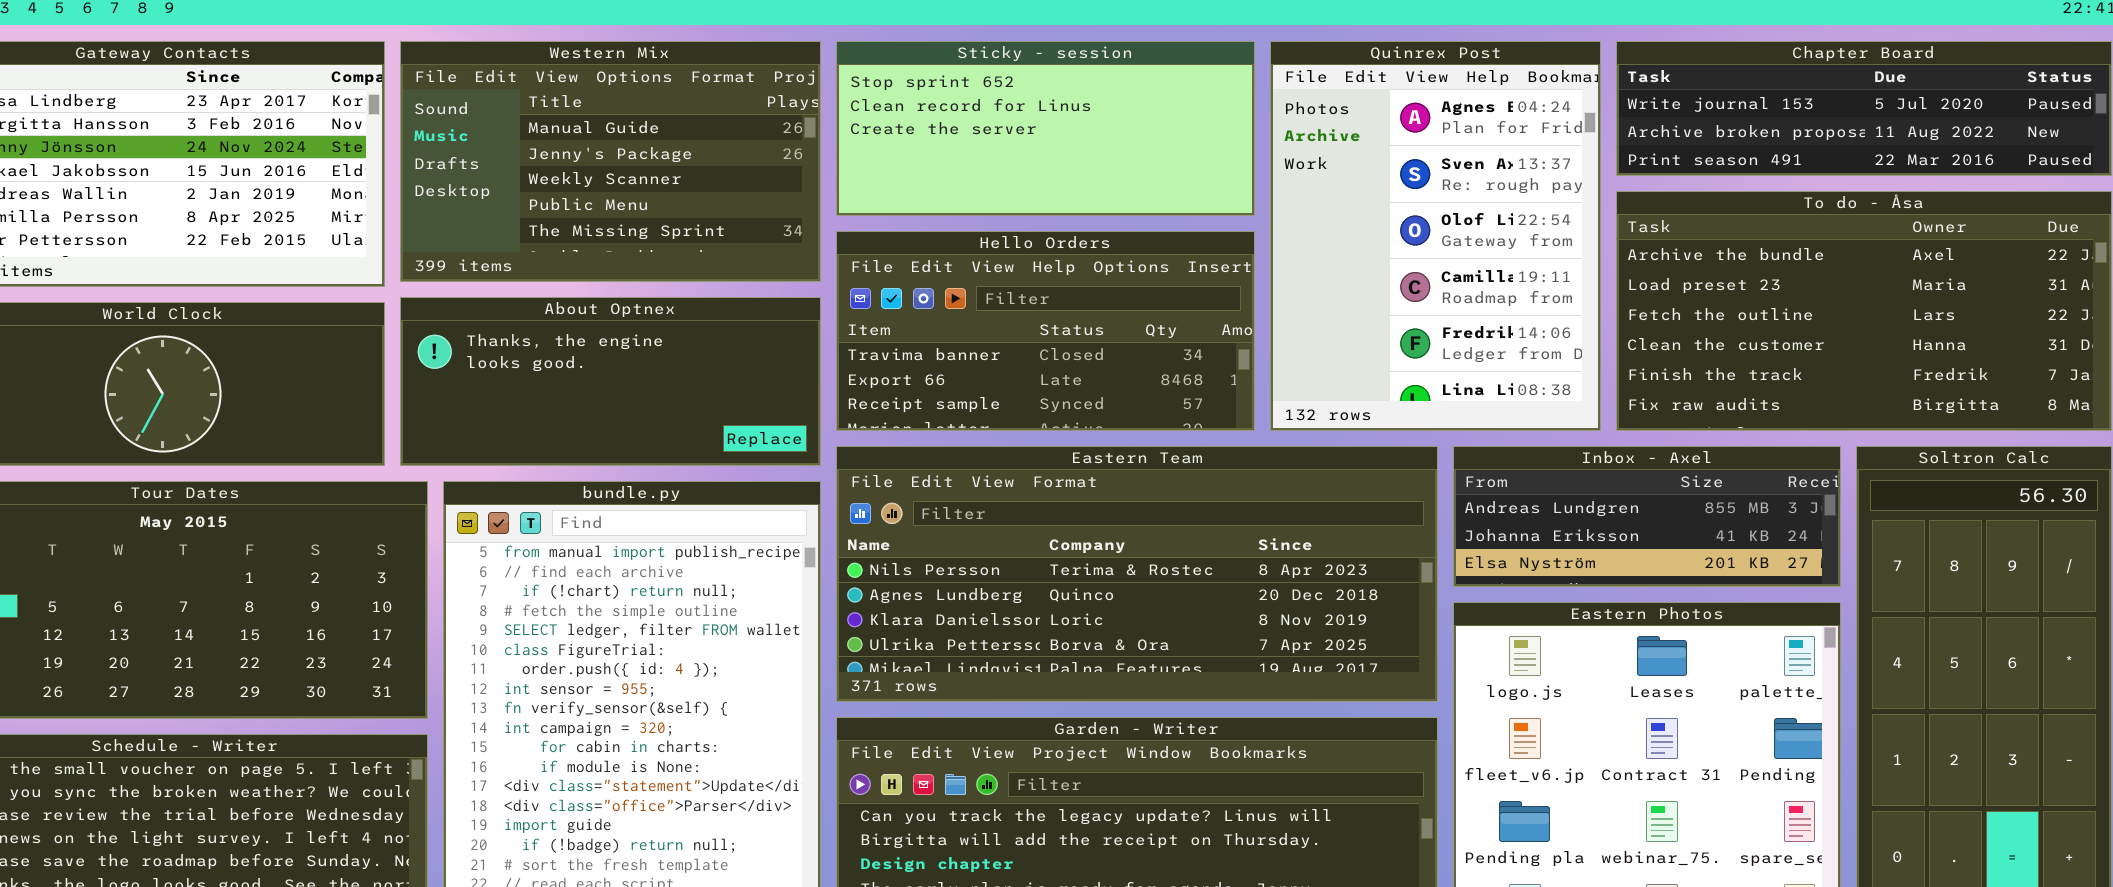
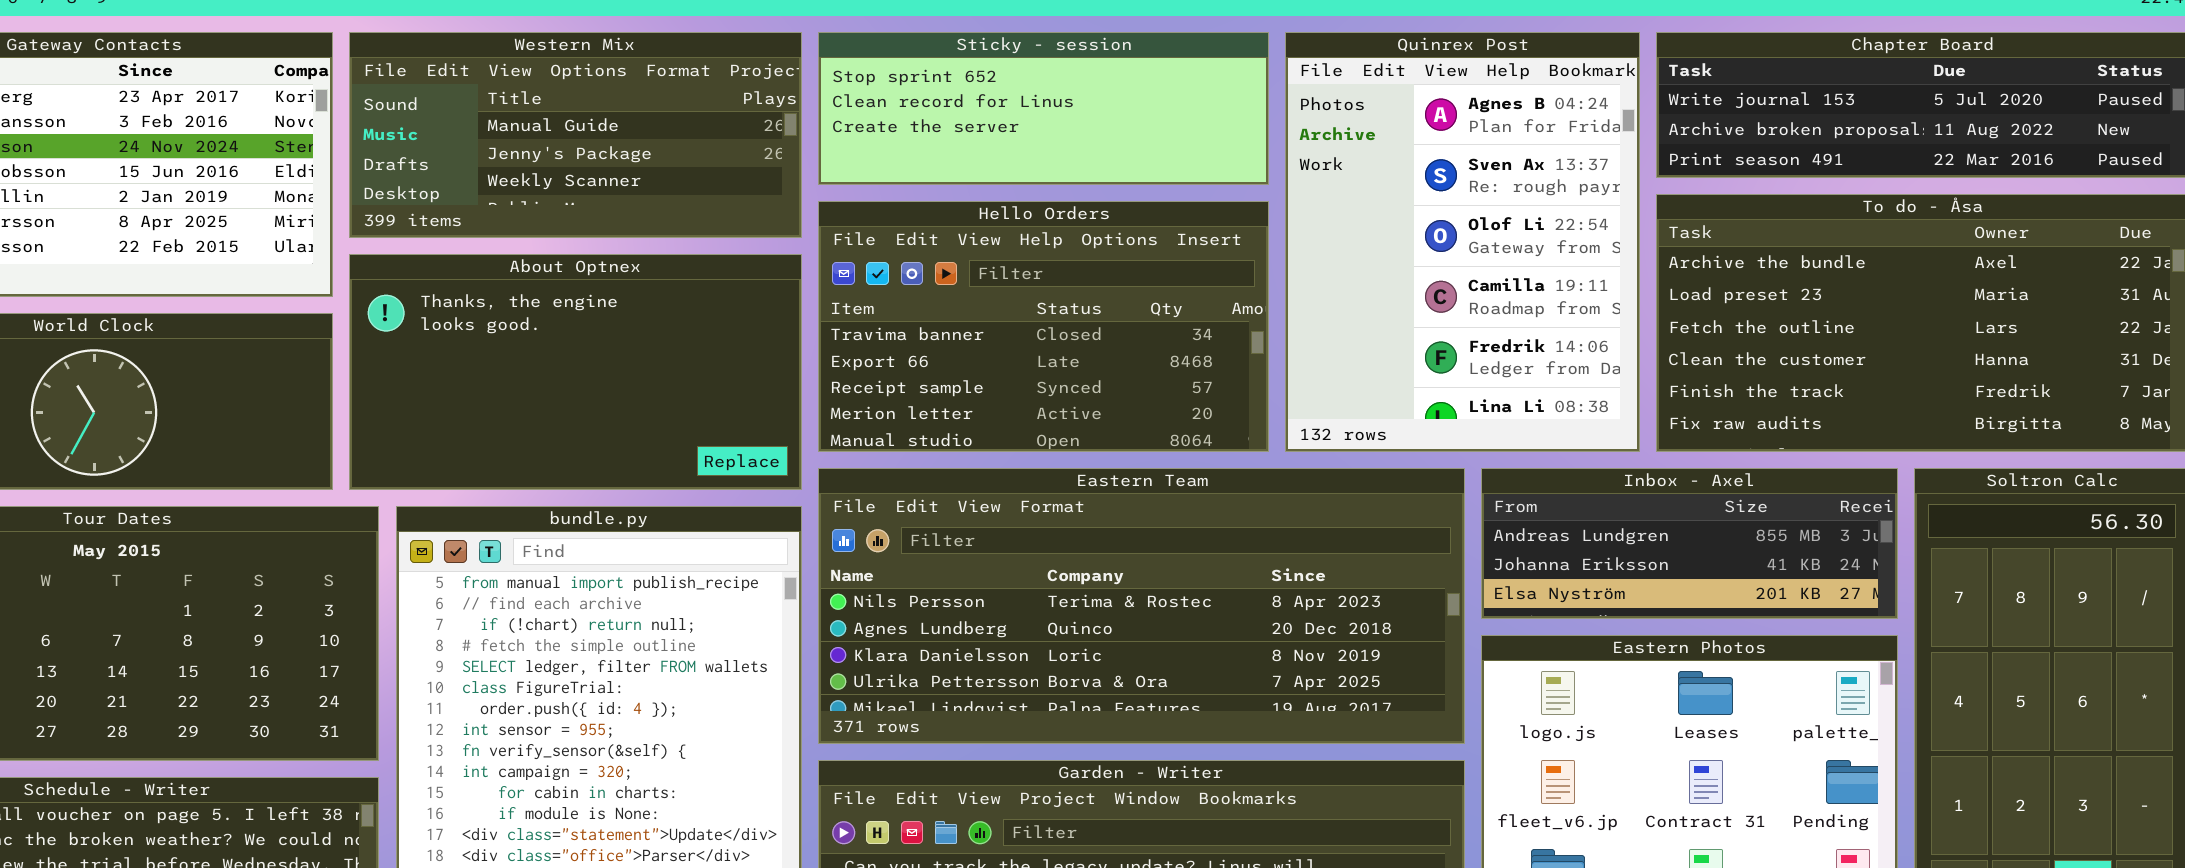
Western Mix: [400,41,821,282] -> [349,32,802,238], resized
Sticky - session: [836,41,1255,216] -> [818,32,1269,185], resized
Hello Orders: [836,231,1255,431] -> [818,201,1269,452], resized
About Optnex: [400,297,821,466] -> [349,254,802,490], resized

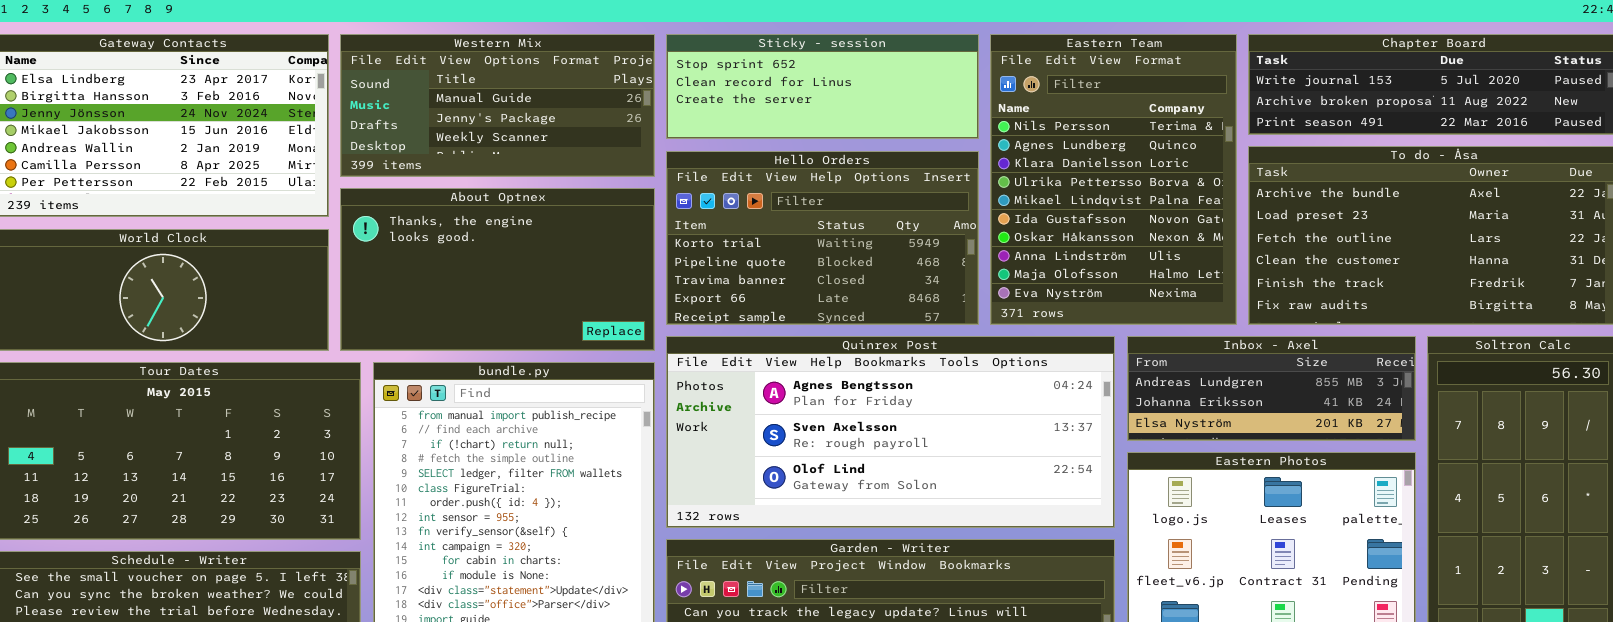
Quinrex Post: [1285,32,1640,452] -> [666,336,1115,528], moved, resized
Hello Orders: [818,201,1269,452] -> [666,151,979,325], scrolled up 2 rows
Eastern Team: [818,468,1465,744] -> [990,34,1237,325], moved, resized

